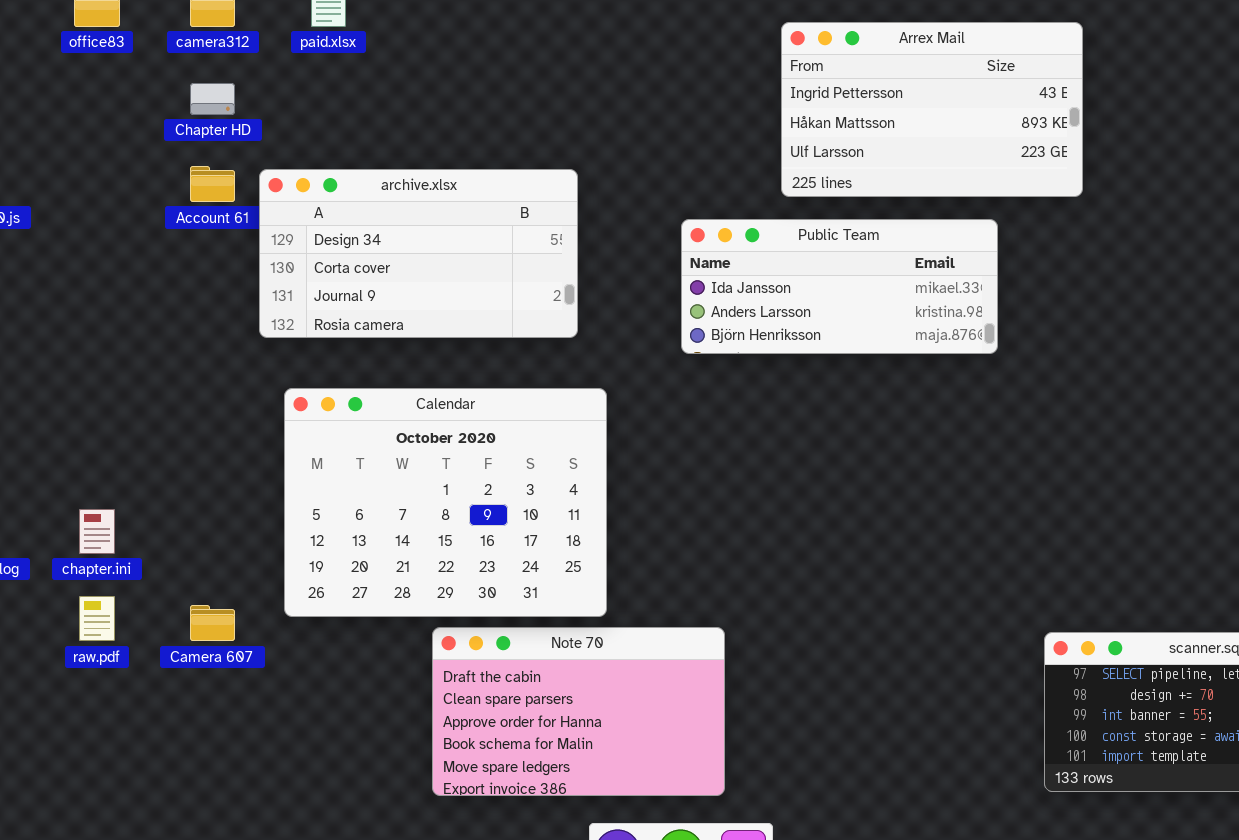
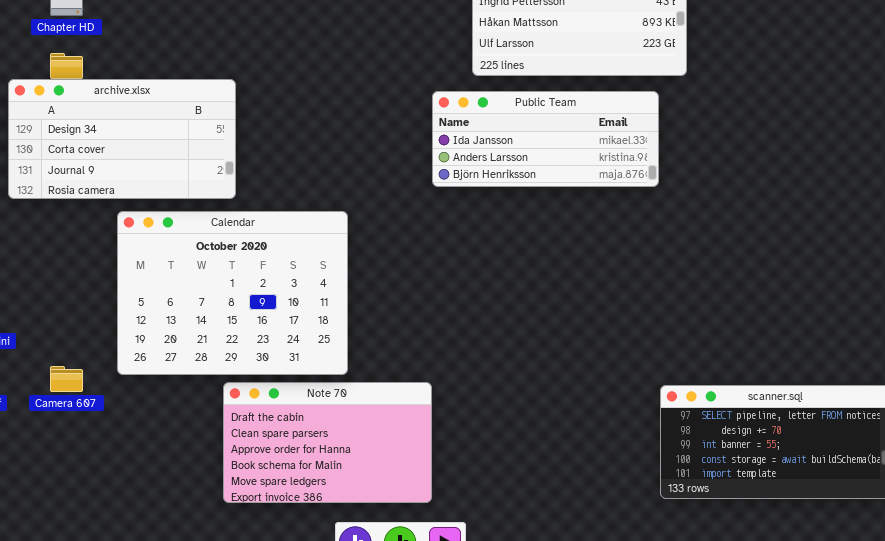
archive.xlsx: [259,169,578,338] -> [8,79,236,199], moved
Public Team: [681,219,998,354] -> [432,91,659,187], moved

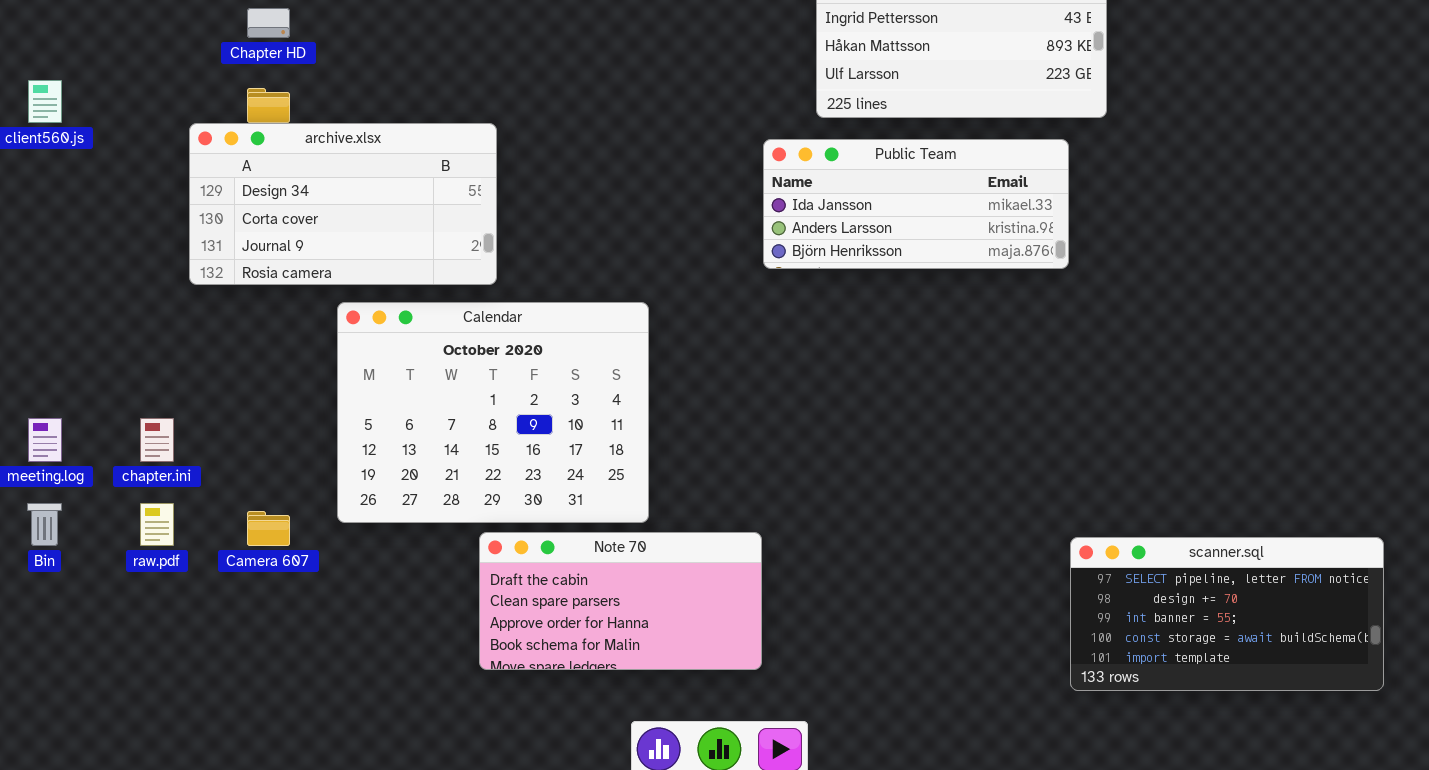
Note 70: [223,382,432,503] -> [479,532,762,670], resized

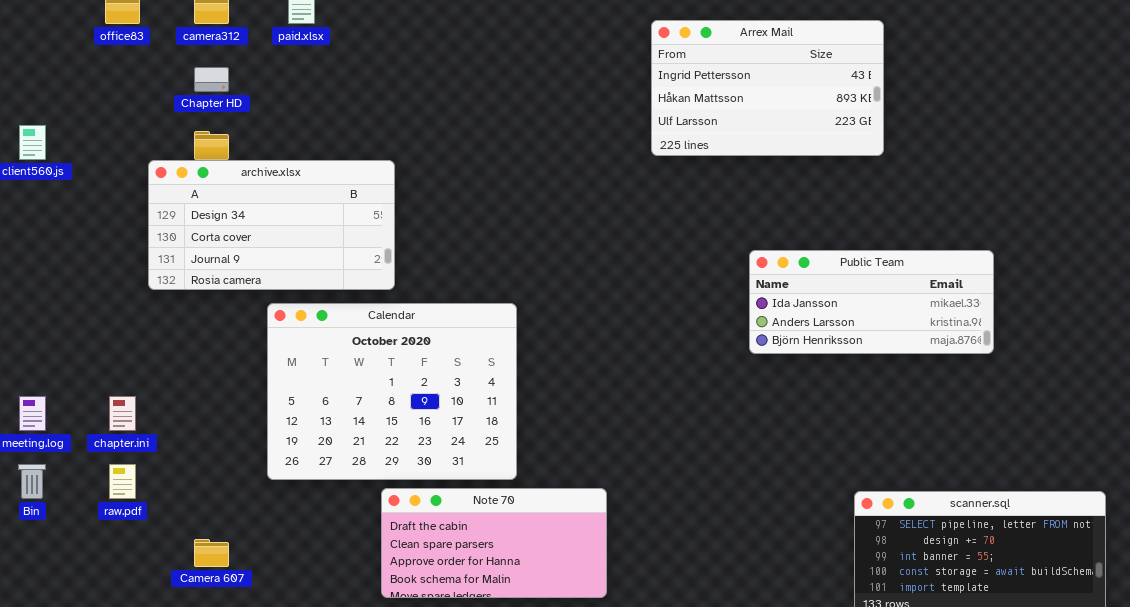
Public Team: [763,139,1069,269] -> [749,250,994,354], moved
Camera 607: [247,511,290,546] -> [194,539,229,567], moved

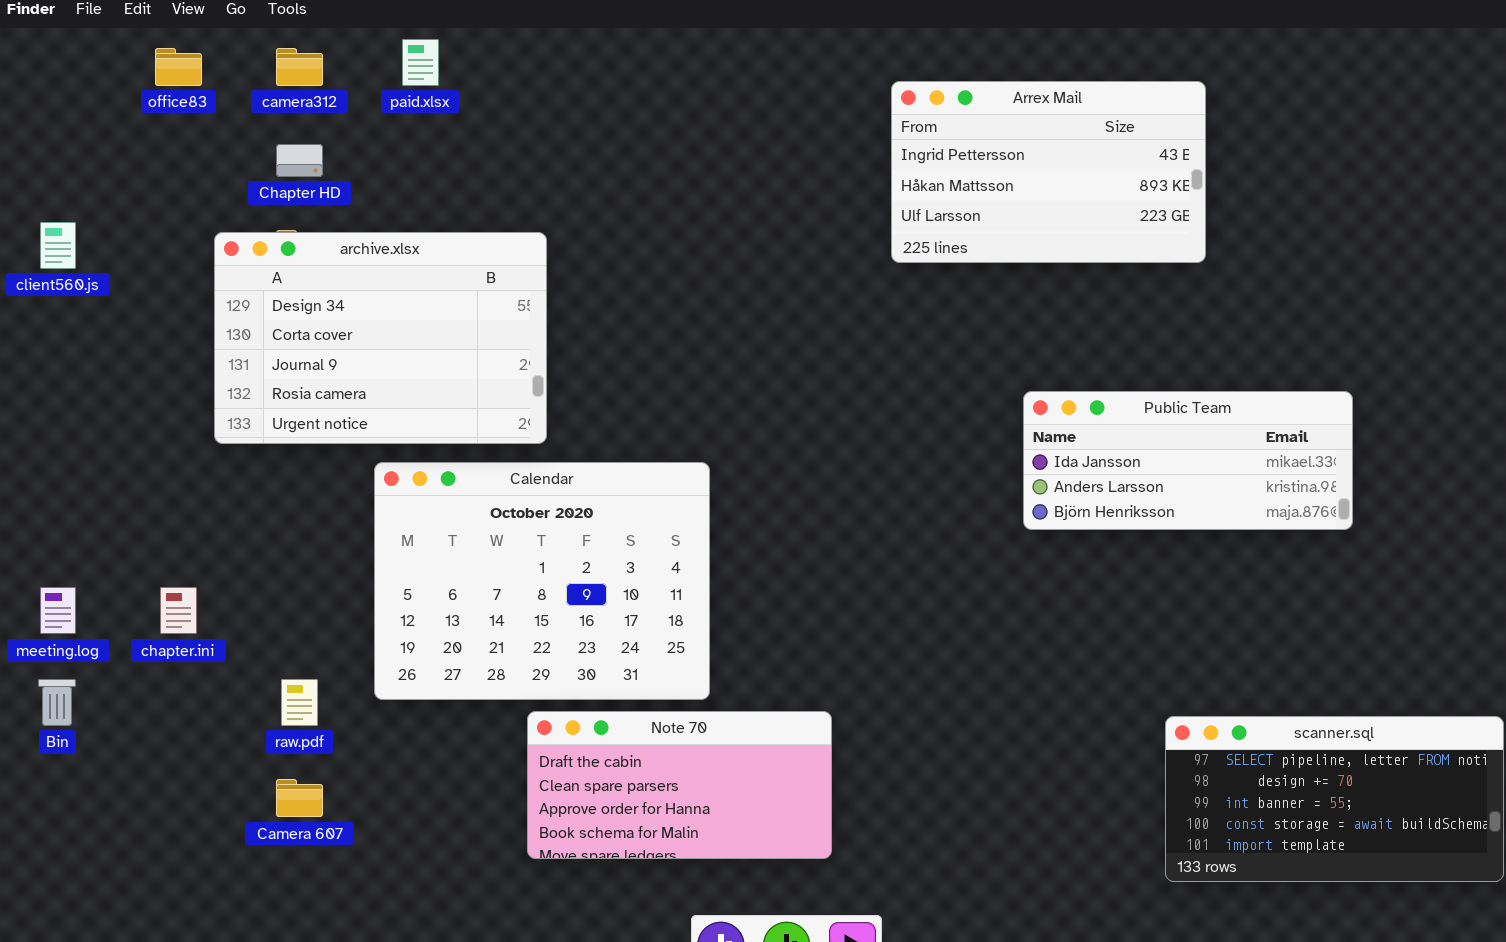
archive.xlsx: [148,160,395,290] -> [214,232,547,444], resized
raw.pdf: [109,464,136,499] -> [281,679,318,726], moved

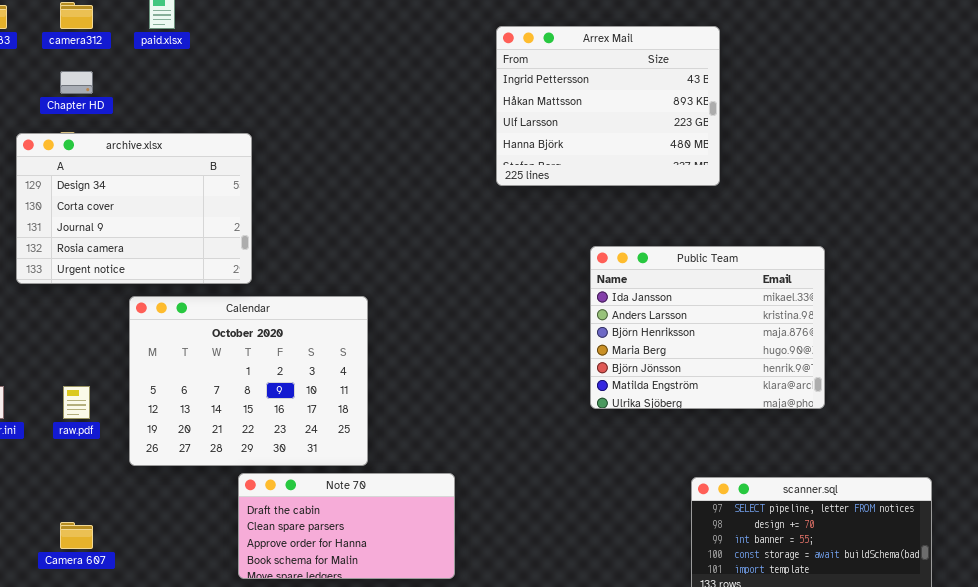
Arrex Mail: [891,81,1206,263] -> [496,26,720,186], resized
Public Team: [1023,391,1353,530] -> [590,246,825,409], resized
raw.pdf: [281,679,318,726] -> [63,386,90,419], moved

